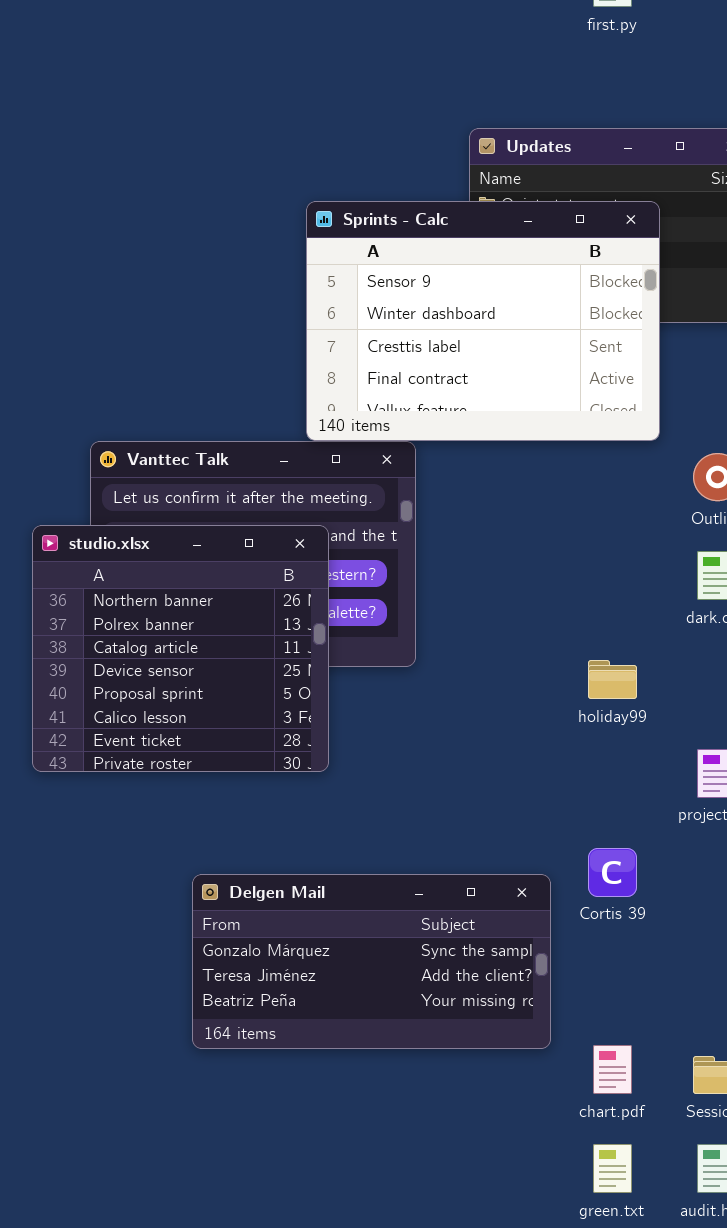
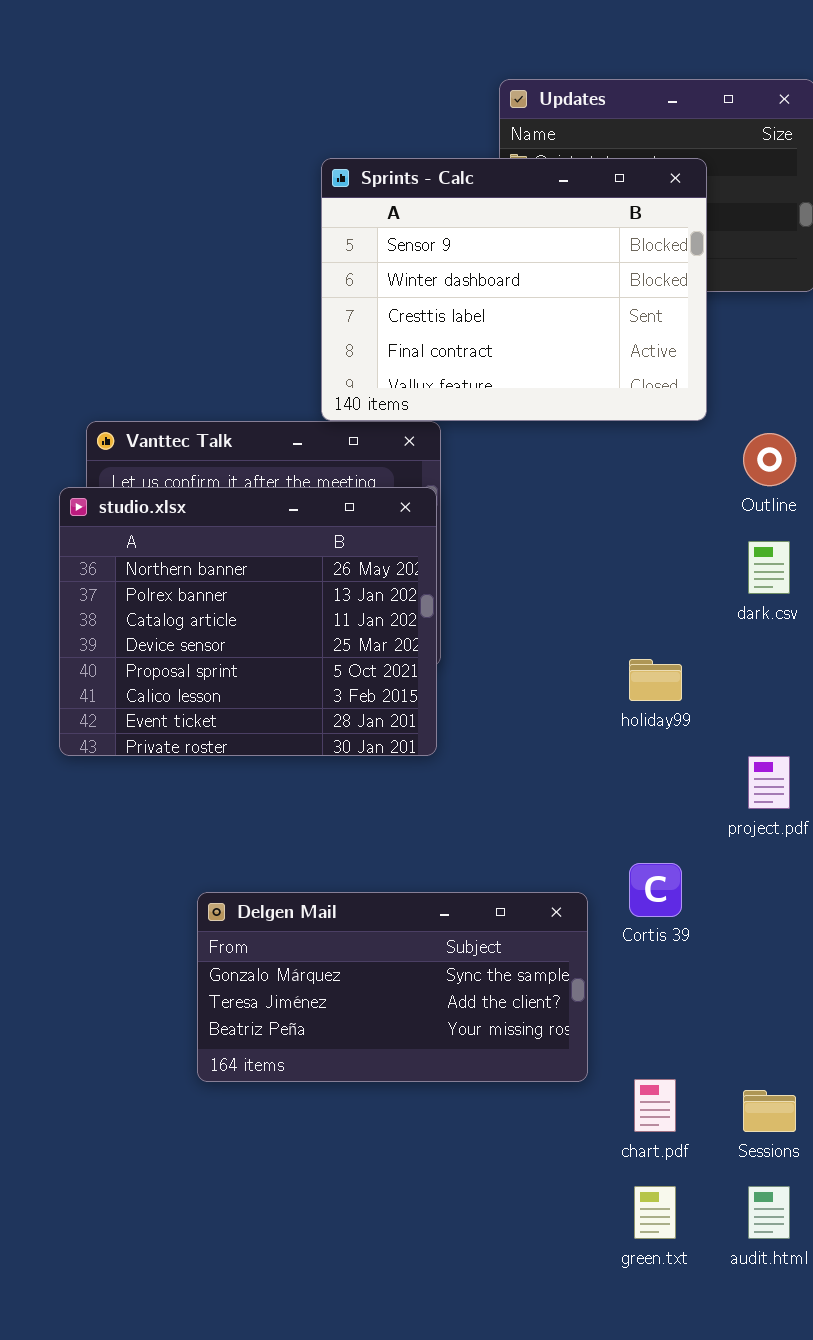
studio.xlsx: [32,525,329,772] -> [59,487,437,756], moved, resized

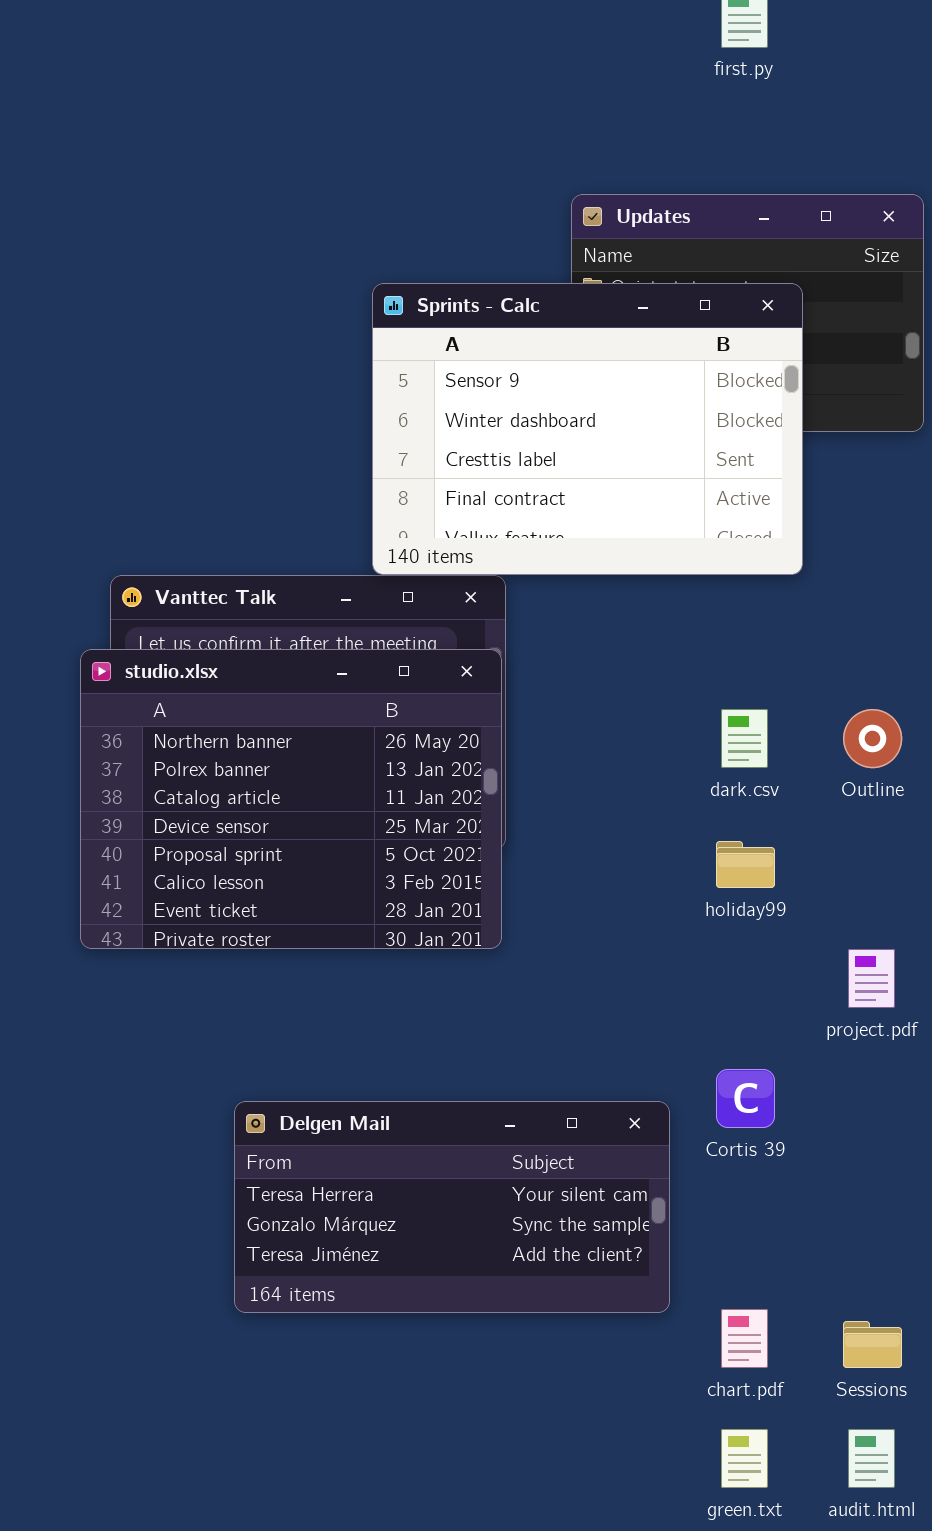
Outline: [743,433,796,486] -> [843,709,902,768], moved
dark.csv: [748,541,790,594] -> [721,709,768,768], moved
Delgen Mail: [197,892,588,1082] -> [234,1101,670,1313], scrolled up 1 row

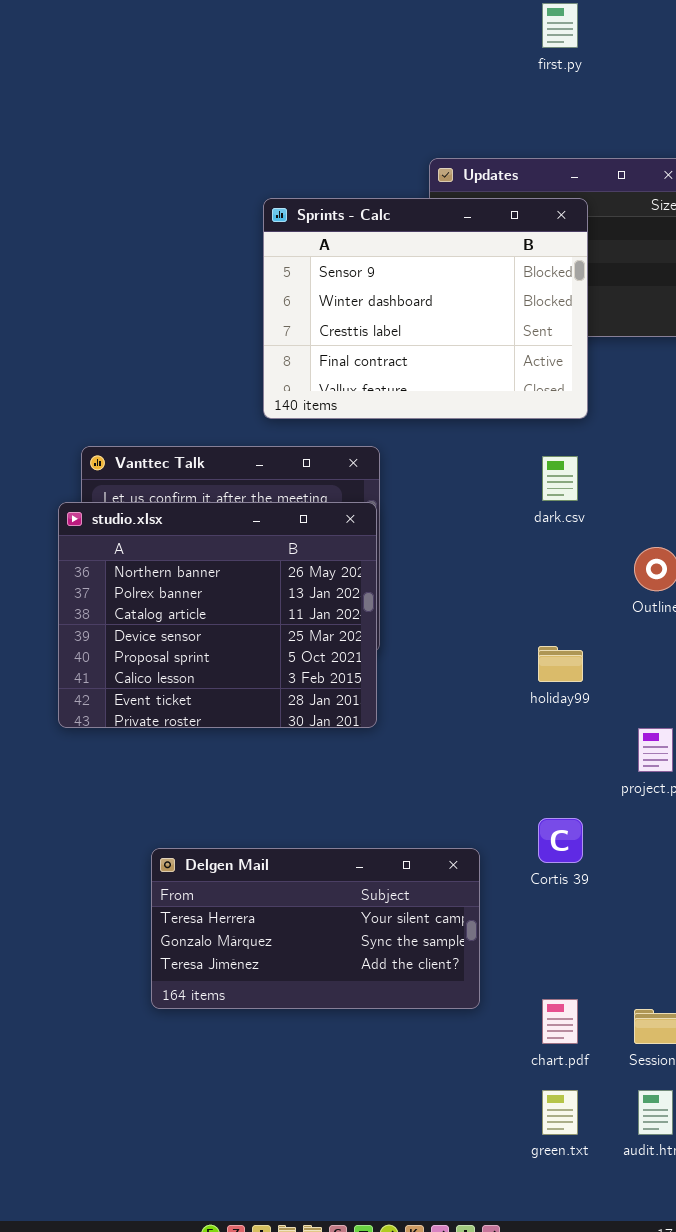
Sprints - Calc: [372,283,803,575] -> [263,198,588,419], moved
dark.csv: [721,709,768,768] -> [542,456,578,501], moved
Delgen Mail: [234,1101,670,1313] -> [151,848,480,1009], moved

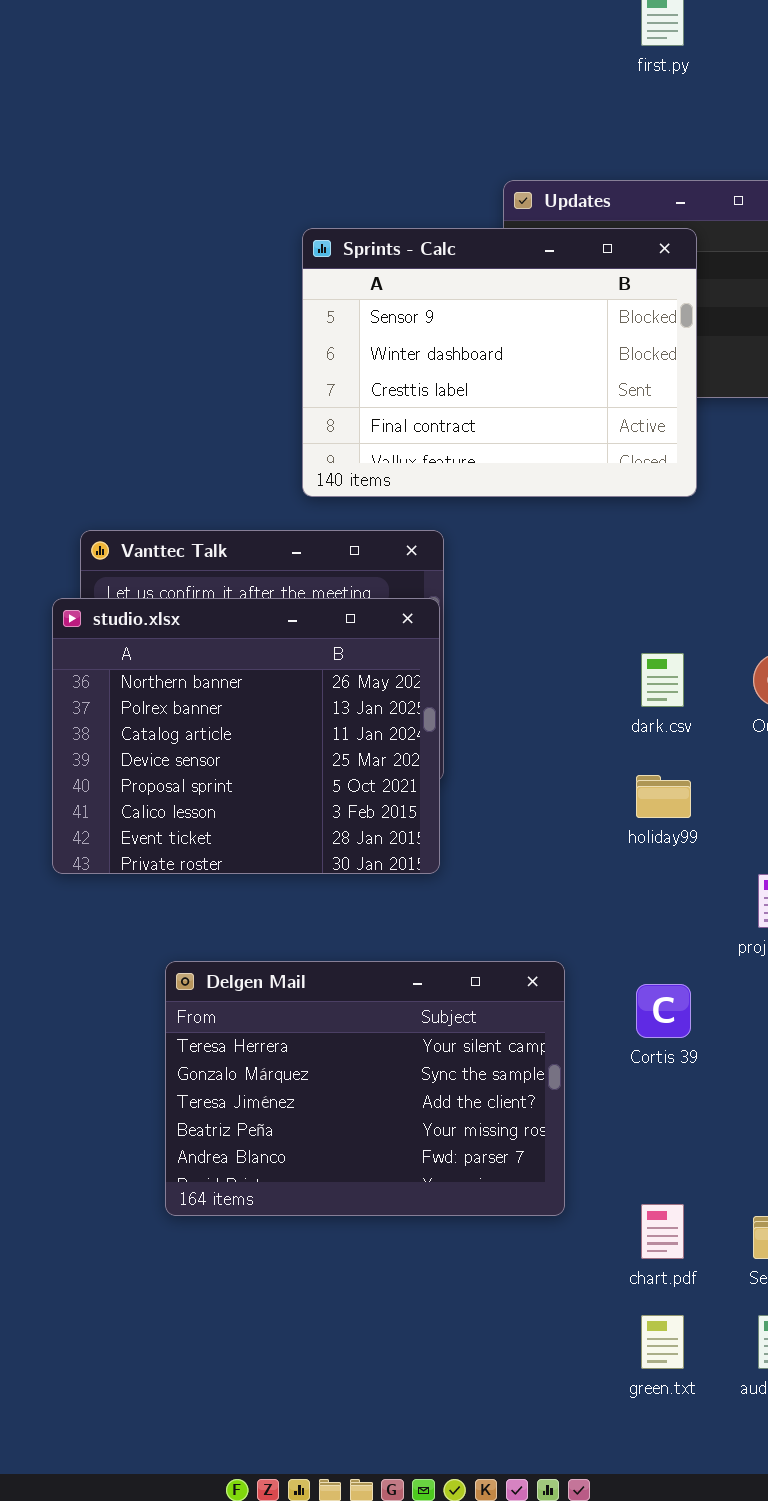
dark.csv: [542,456,578,501] -> [641,653,684,707], moved
Delgen Mail: [151,848,480,1009] -> [165,961,565,1216], resized

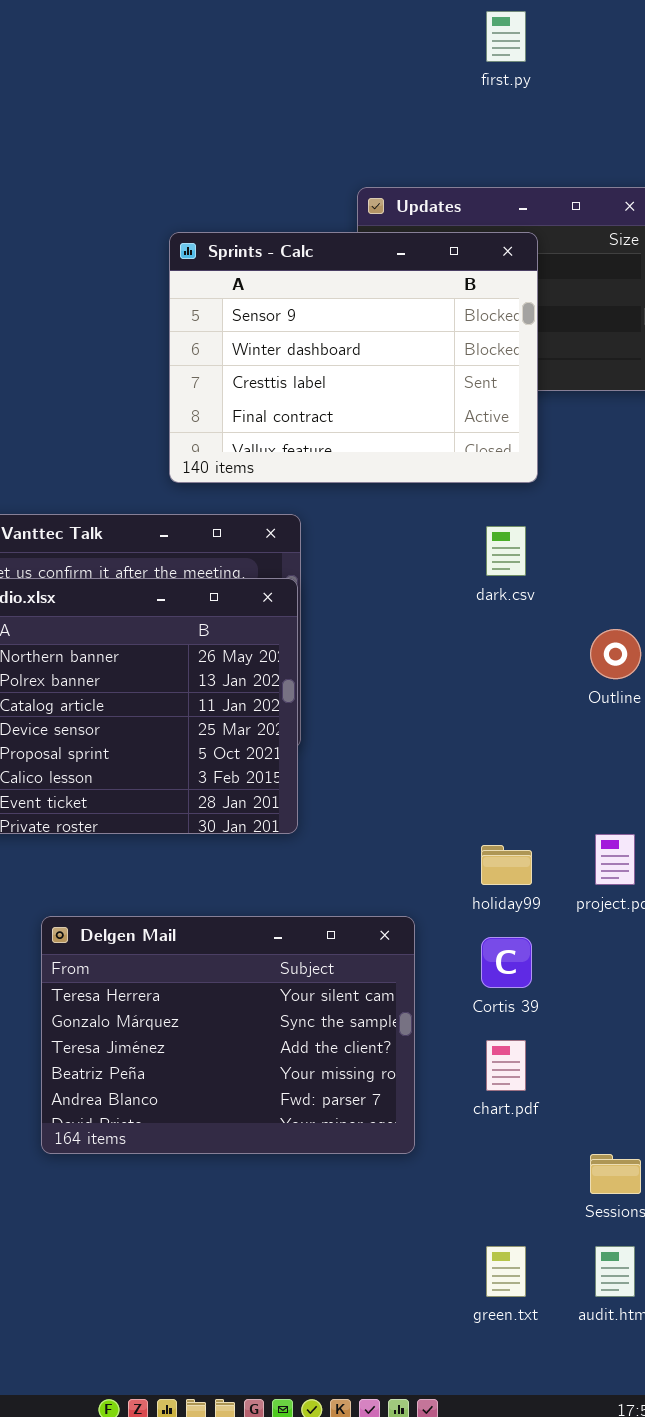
dark.csv: [641,653,684,707] -> [486,526,526,576], moved
holiday99: [636,775,691,818] -> [481,845,532,885], moved
chart.pdf: [641,1204,684,1259] -> [486,1040,526,1091], moved

